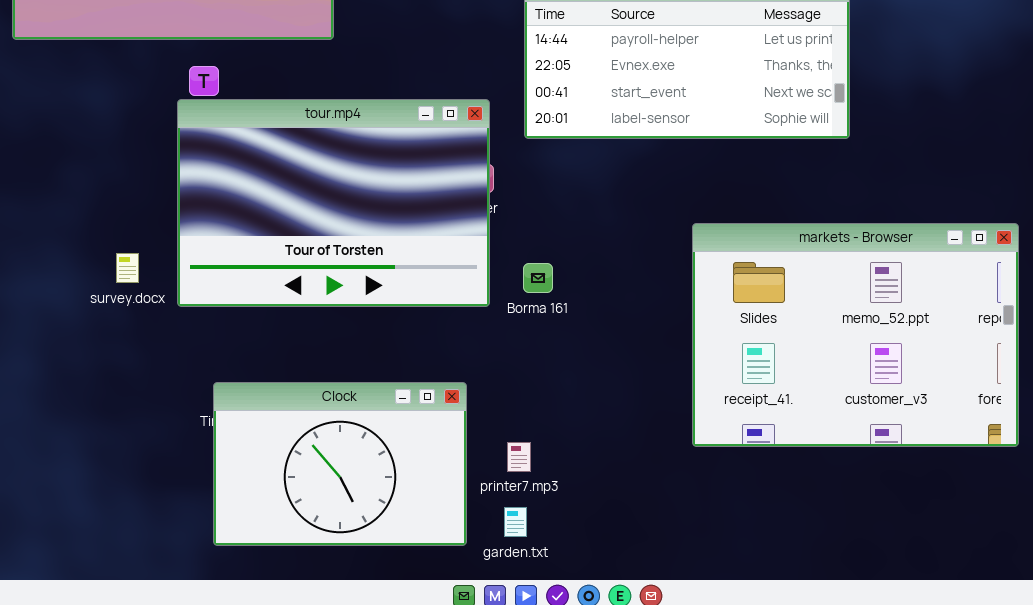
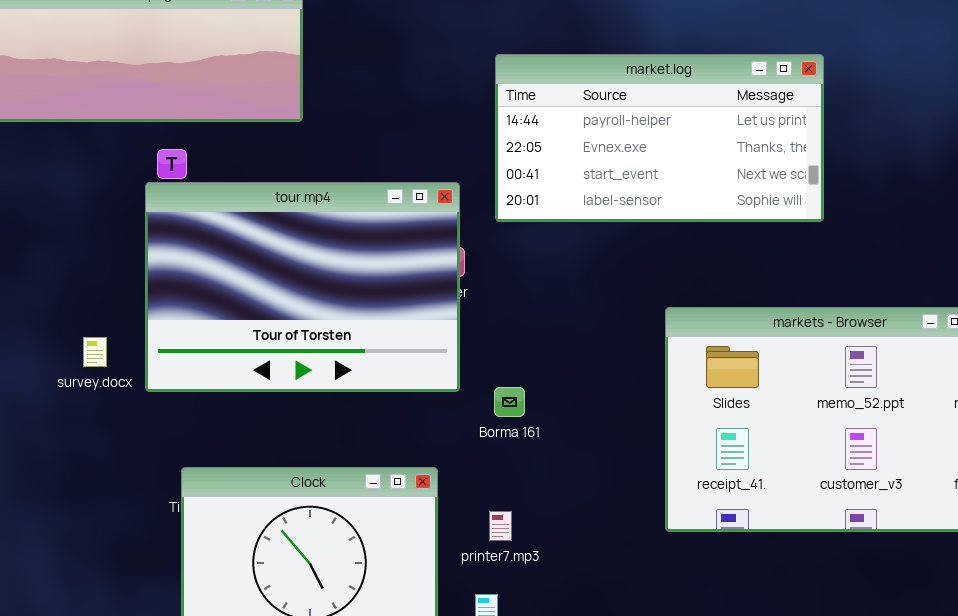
Borma 161: [523,263,553,293] -> [494,387,525,417], moved
printer7.mp3: [507,442,531,472] -> [489,511,512,541], moved

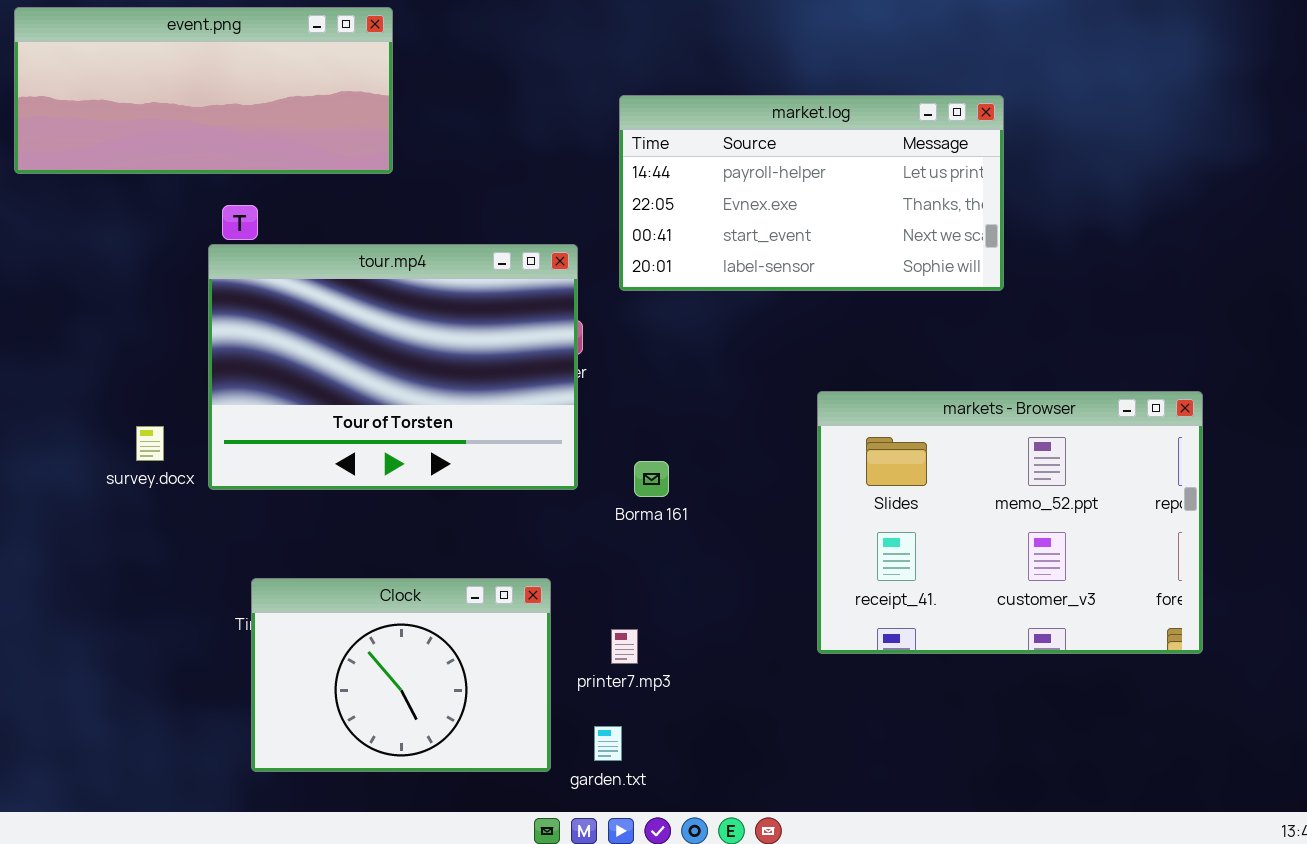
Borma 161: [494,387,525,417] -> [634,461,669,497], moved

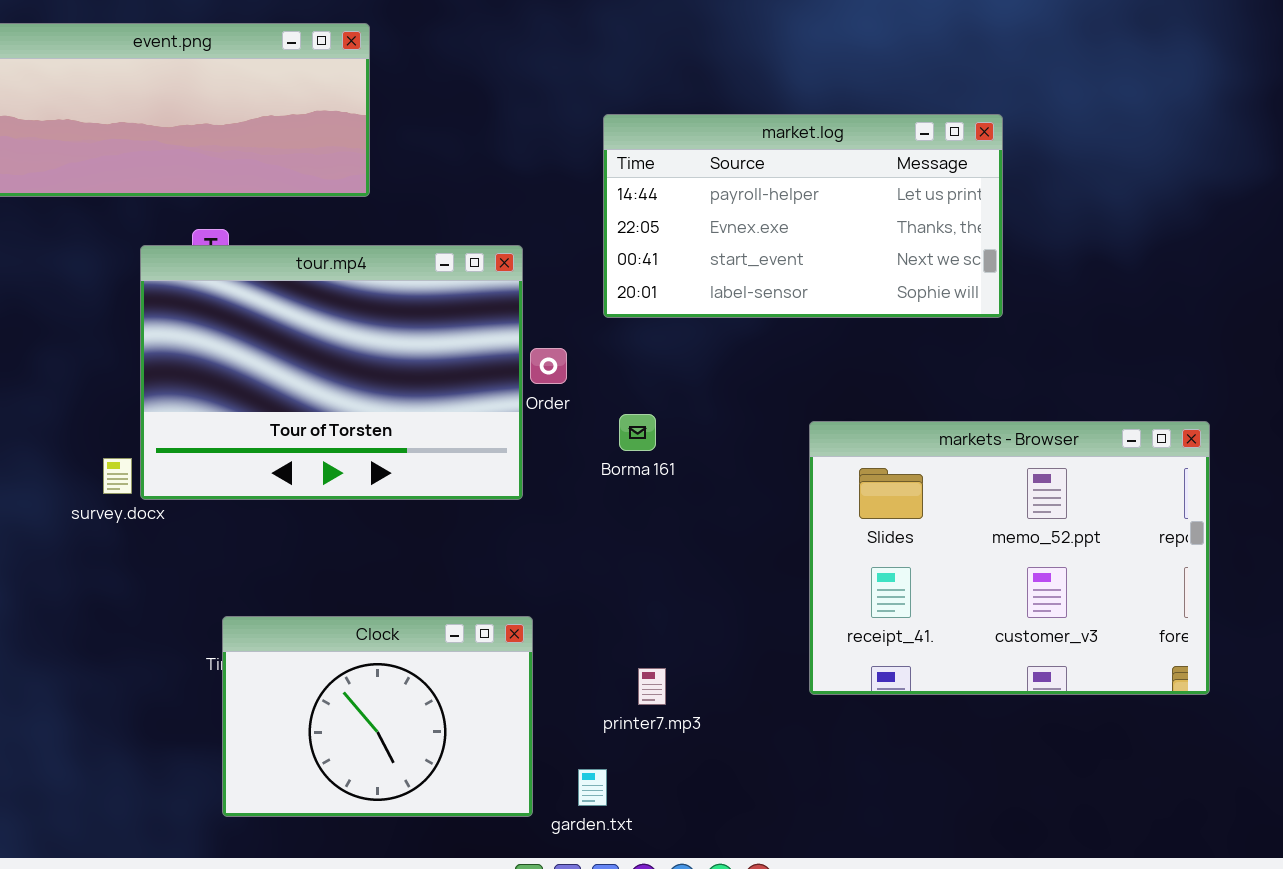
tour.mp4: [208,244,578,490] -> [140,245,523,500], moved
Borma 161: [634,461,669,497] -> [619,414,656,451], moved
printer7.mp3: [611,629,638,664] -> [638,668,666,705], moved

